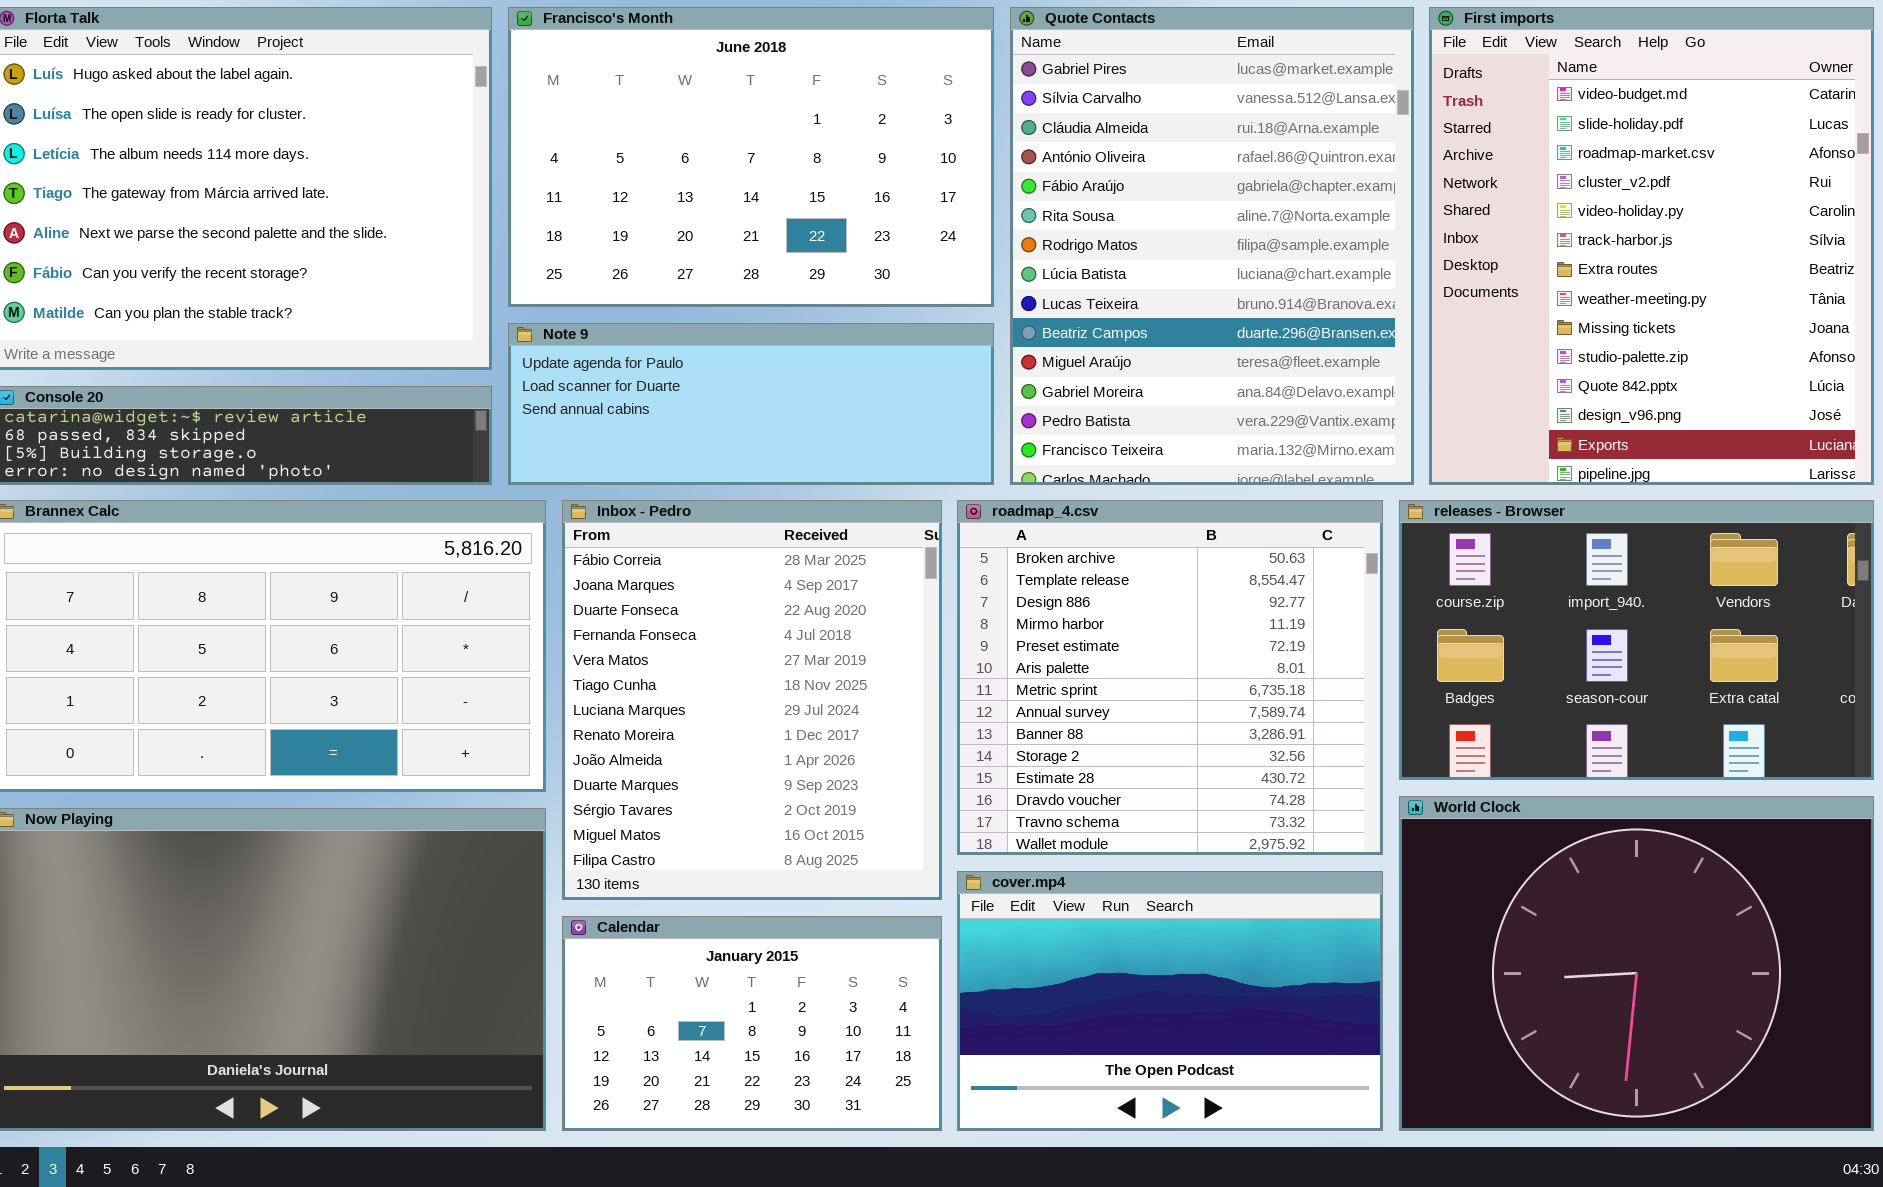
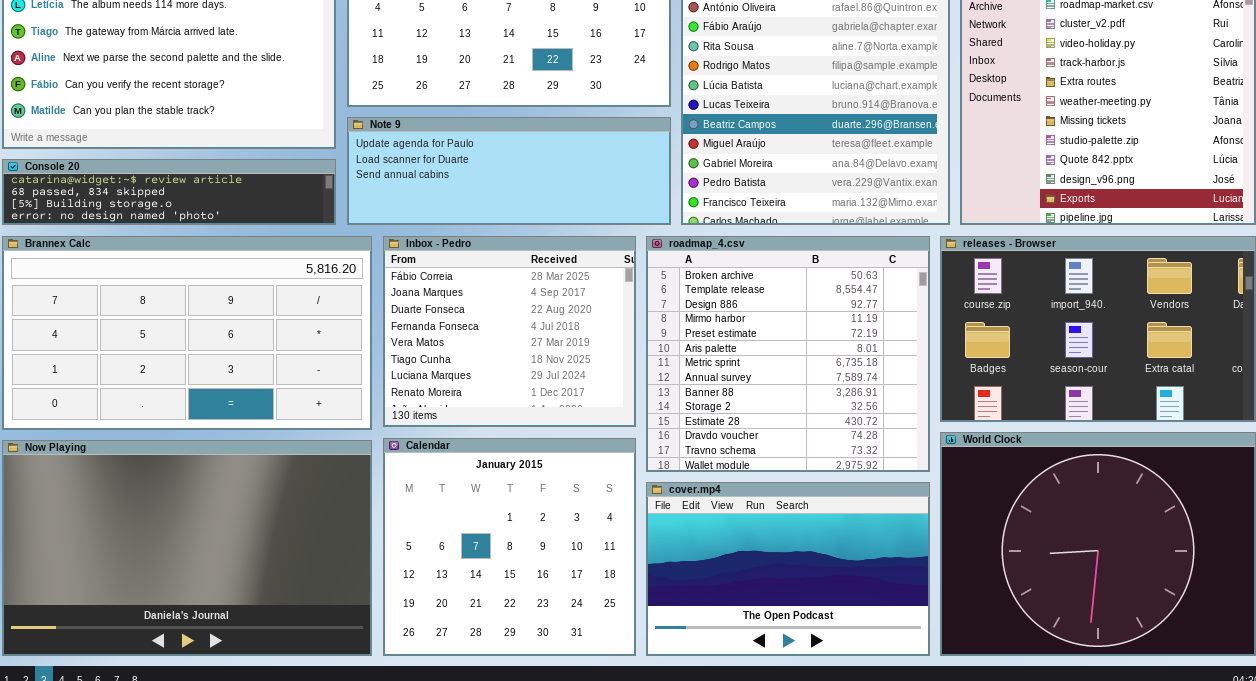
Inbox - Pedro: [562,500,942,900] -> [383,236,636,427], resized
Calendar: [562,916,942,1131] -> [383,438,636,656], resized

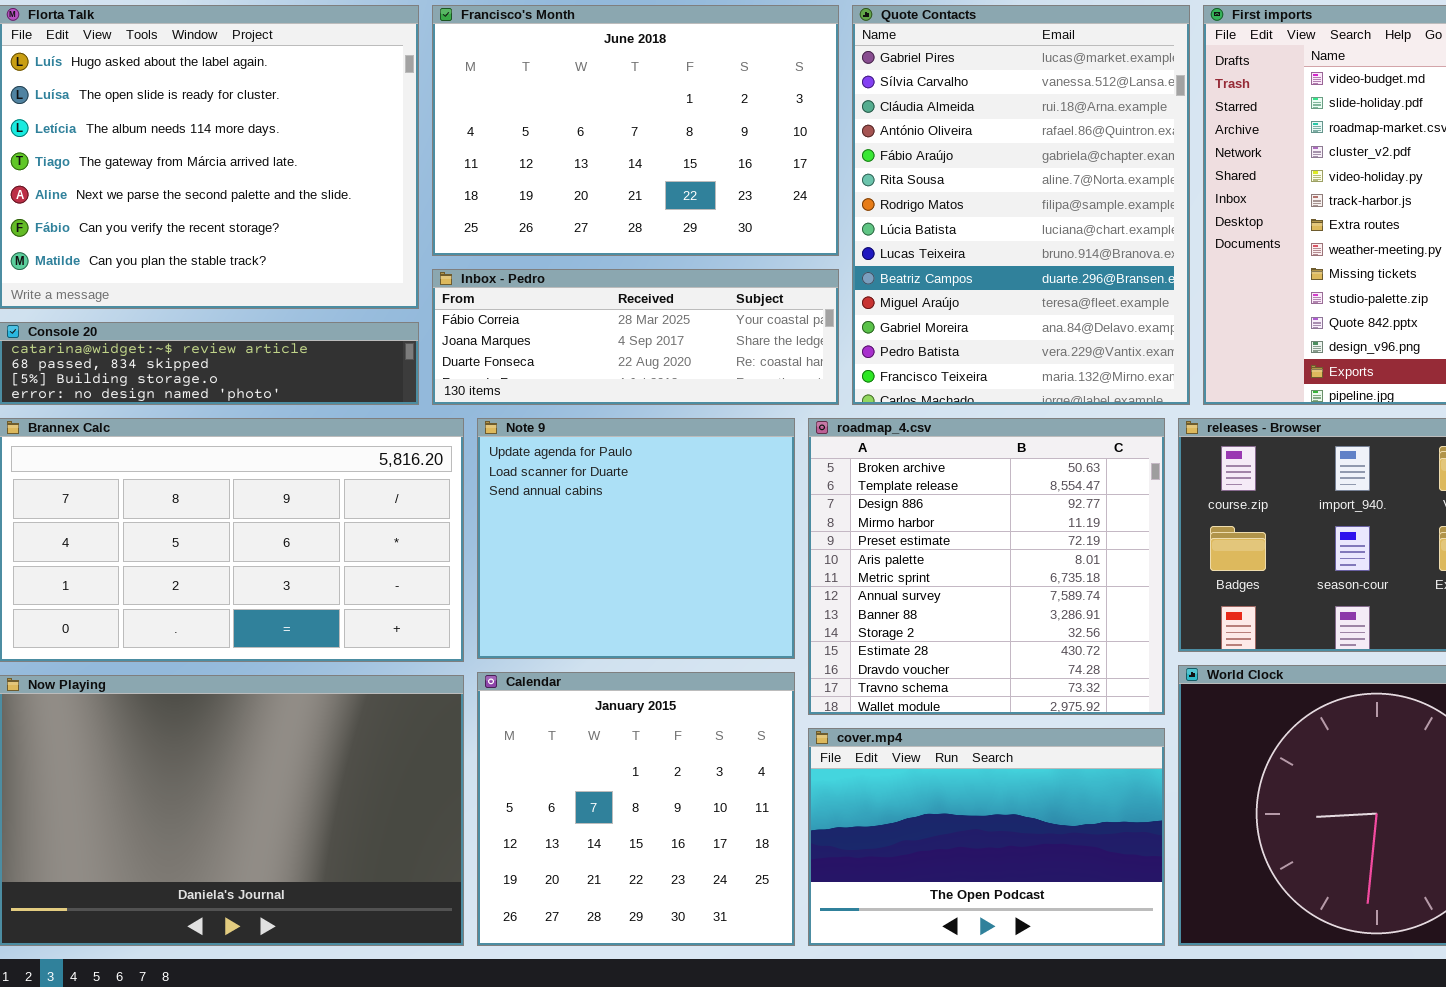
Note 9: [347,117,671,225] -> [477,418,795,659], moved, resized
Inbox - Pedro: [383,236,636,427] -> [432,269,839,405], moved, resized

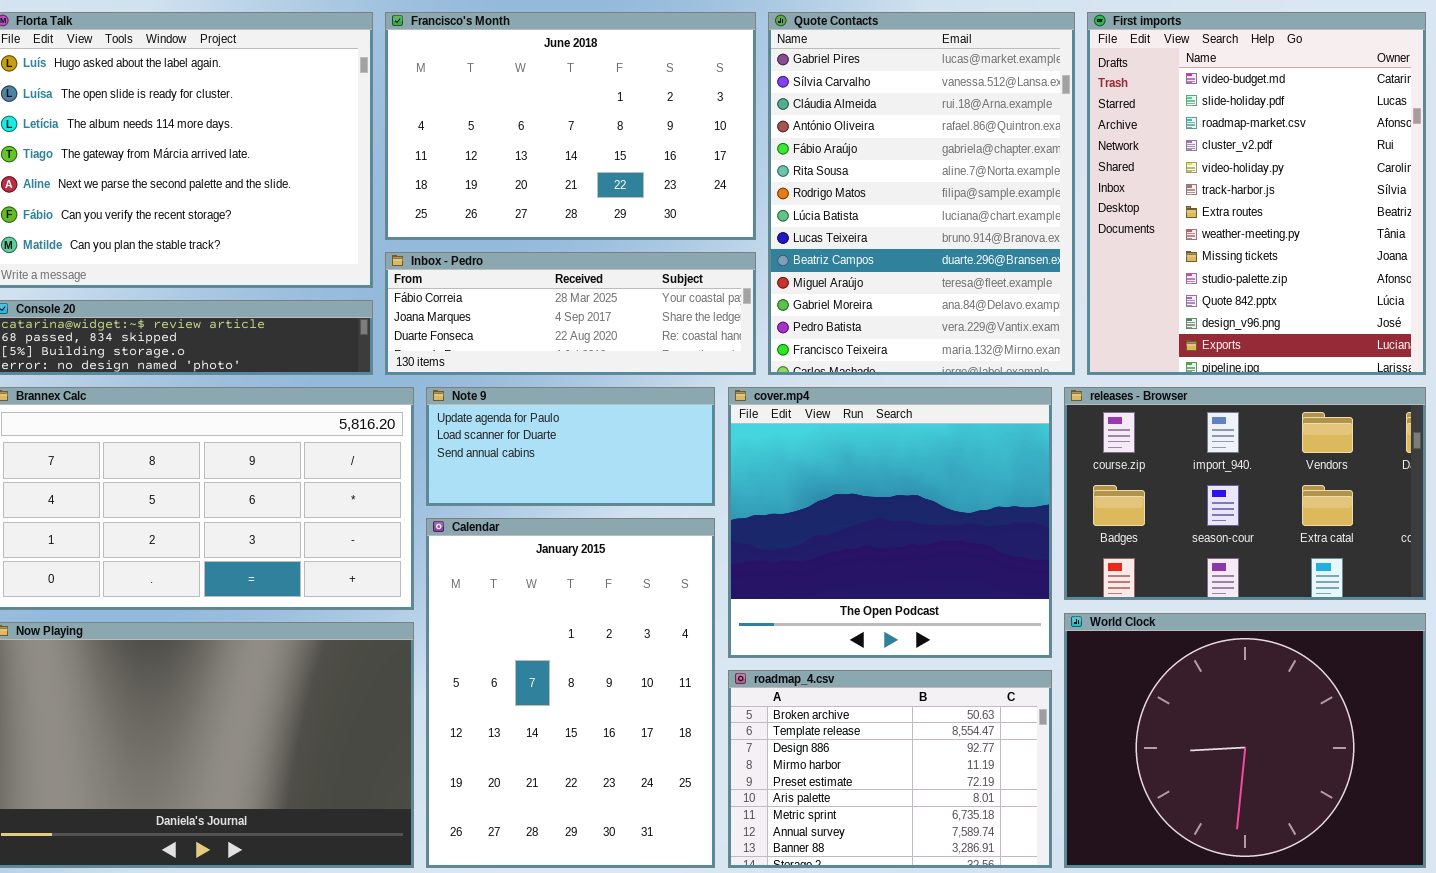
Note 9: [477,418,795,659] -> [426,387,715,506], resized
roadmap_4.csv: [808,418,1165,715] -> [728,670,1052,868], moved, resized
Calendar: [477,672,795,946] -> [426,518,715,868], resized
cover.mp4: [808,728,1165,946] -> [728,387,1052,658], moved, resized

